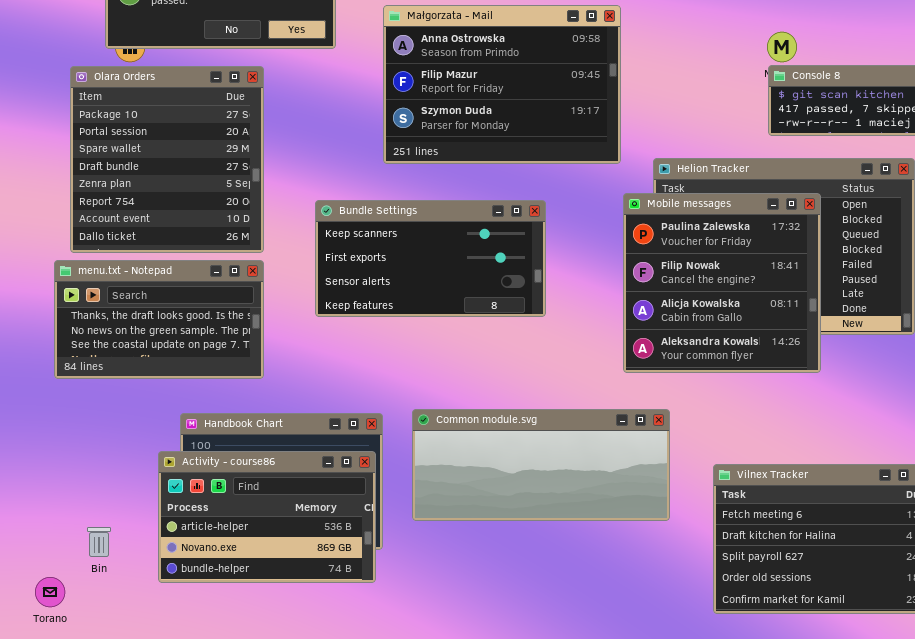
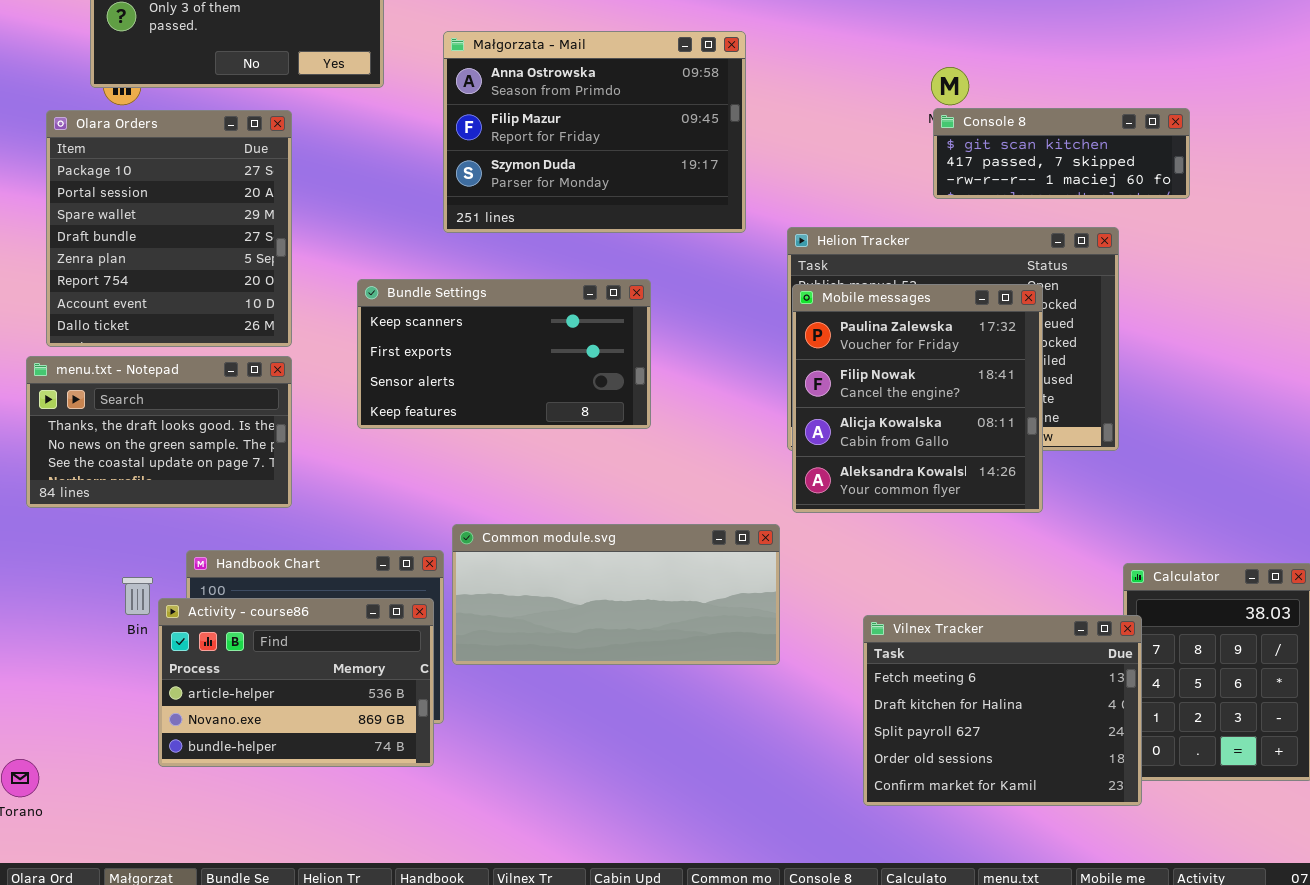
Mobile messages: [623,193,821,373] -> [792,284,1043,513], moved
Common module.svg: [412,409,670,521] -> [452,524,780,665], moved
Bin: [87,527,111,557] -> [122,577,153,615], moved

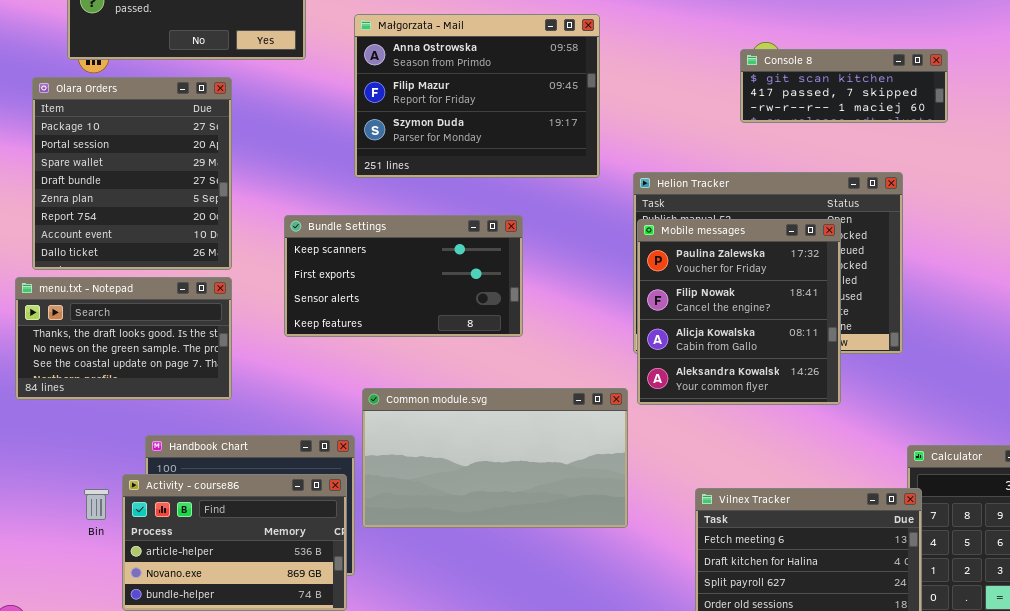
Console 8: [933,108,1190,199] -> [740,49,948,123], moved
Common module.svg: [452,524,780,665] -> [362,388,628,528], resized
Bin: [122,577,153,615] -> [84,489,109,520], moved

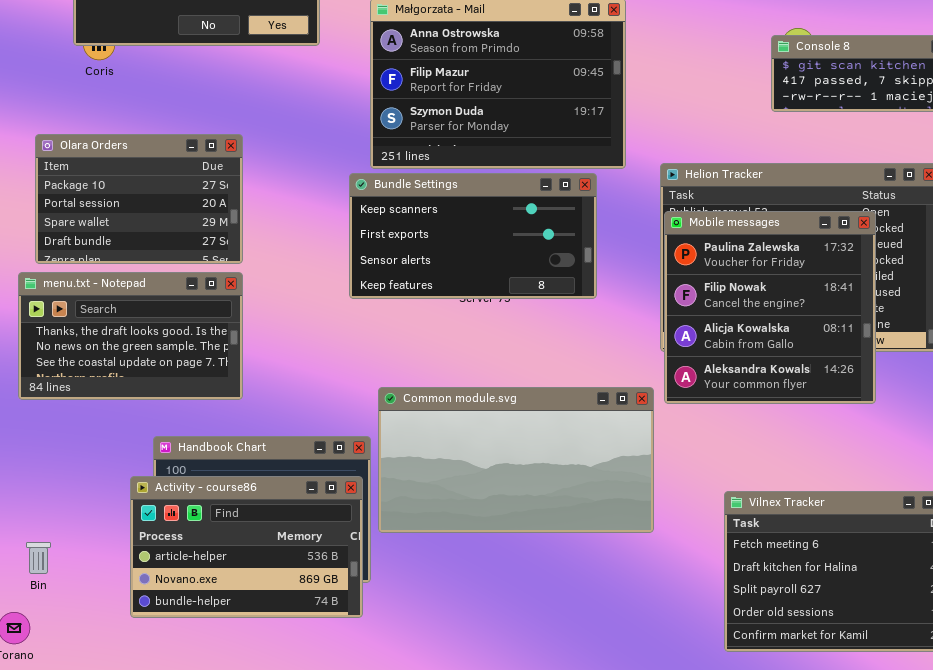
Olara Orders: [32,77,232,270] -> [35,134,243,264], resized
Bundle Settings: [284,215,523,337] -> [349,173,597,299], moved
Bin: [84,489,109,520] -> [26,542,51,574], moved

